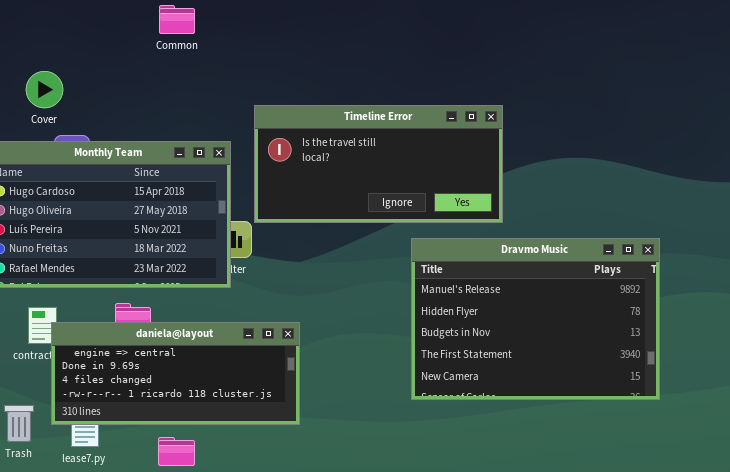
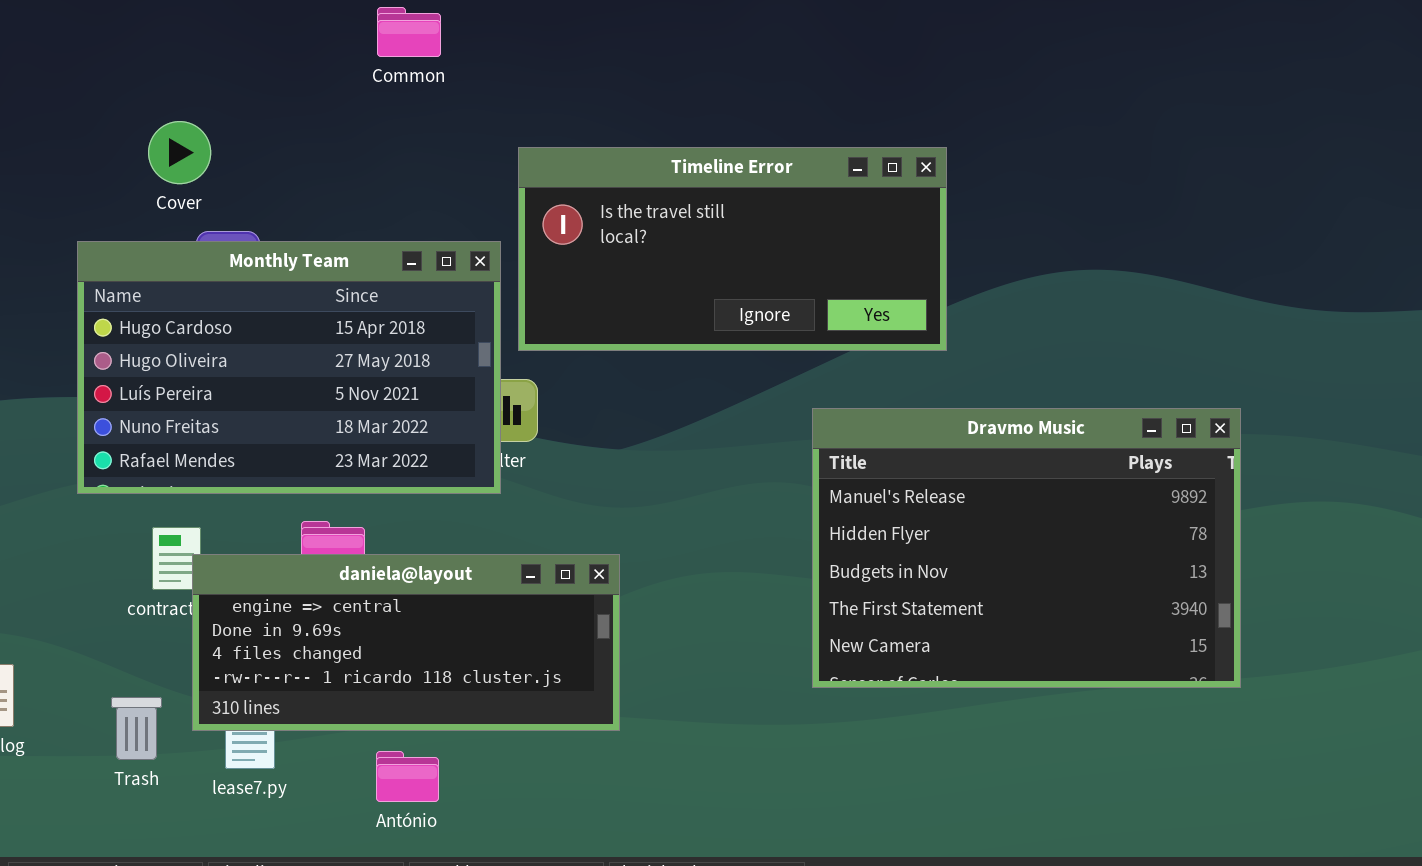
Timeline Error: [254,105,503,223] -> [518,147,947,351], moved

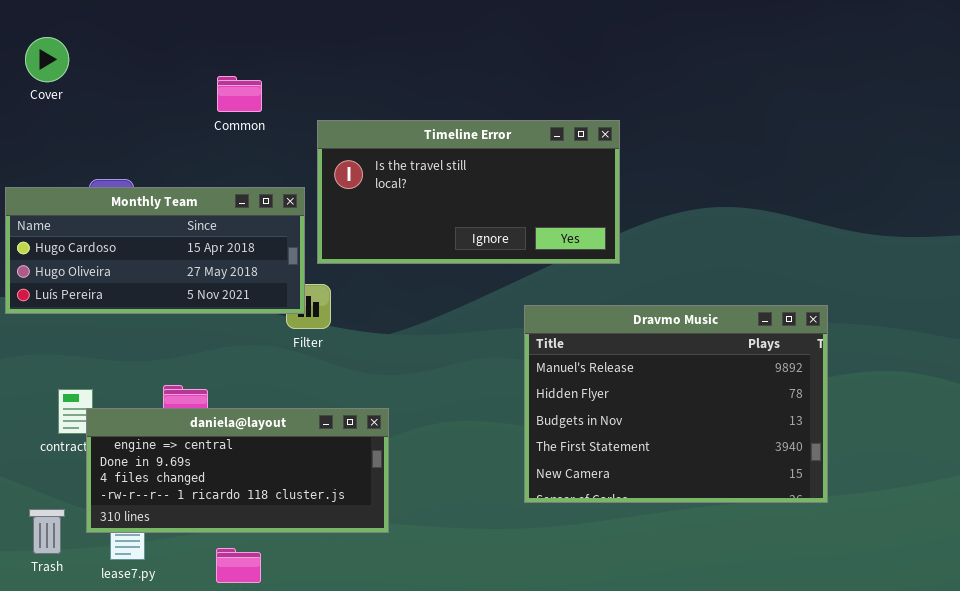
Common: [377,7,441,57] -> [217,76,262,112], moved
Cover: [148,121,211,184] -> [25,37,69,82], moved
Monthly Team: [77,241,501,494] -> [5,187,305,314], resized

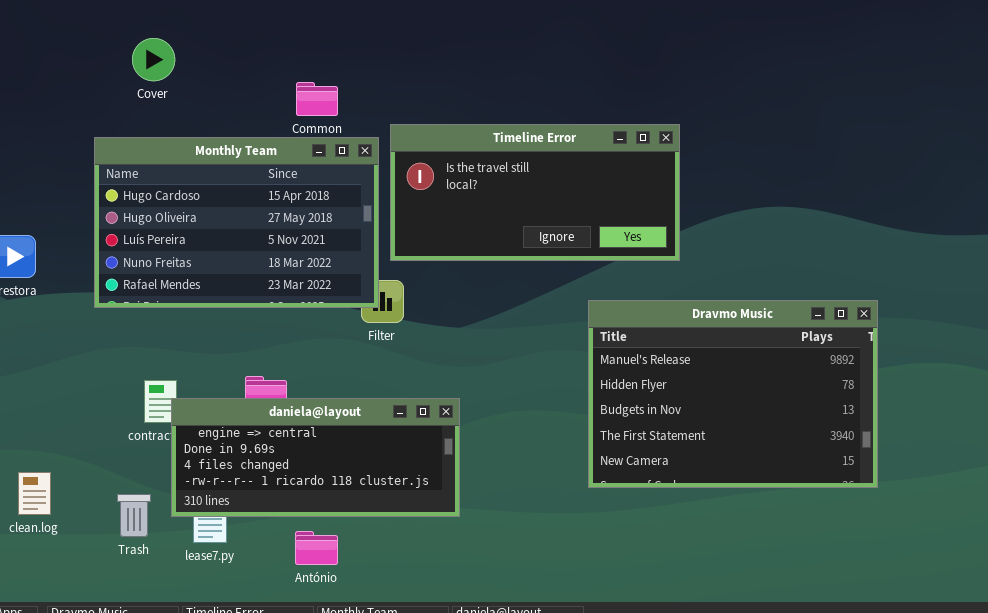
Cover: [25,37,69,82] -> [132,38,175,81], moved
Monthly Team: [5,187,305,314] -> [94,137,379,308], resized

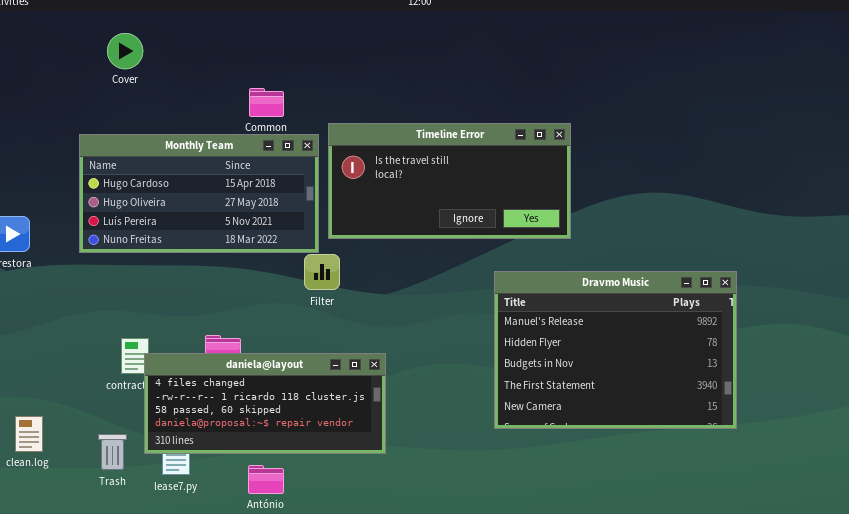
Cover: [132,38,175,81] -> [107,33,143,69], moved
Monthly Team: [94,137,379,308] -> [79,134,319,253], resized
daniela@layout: [171,398,460,517] -> [144,353,386,454], scrolled down 2 rows

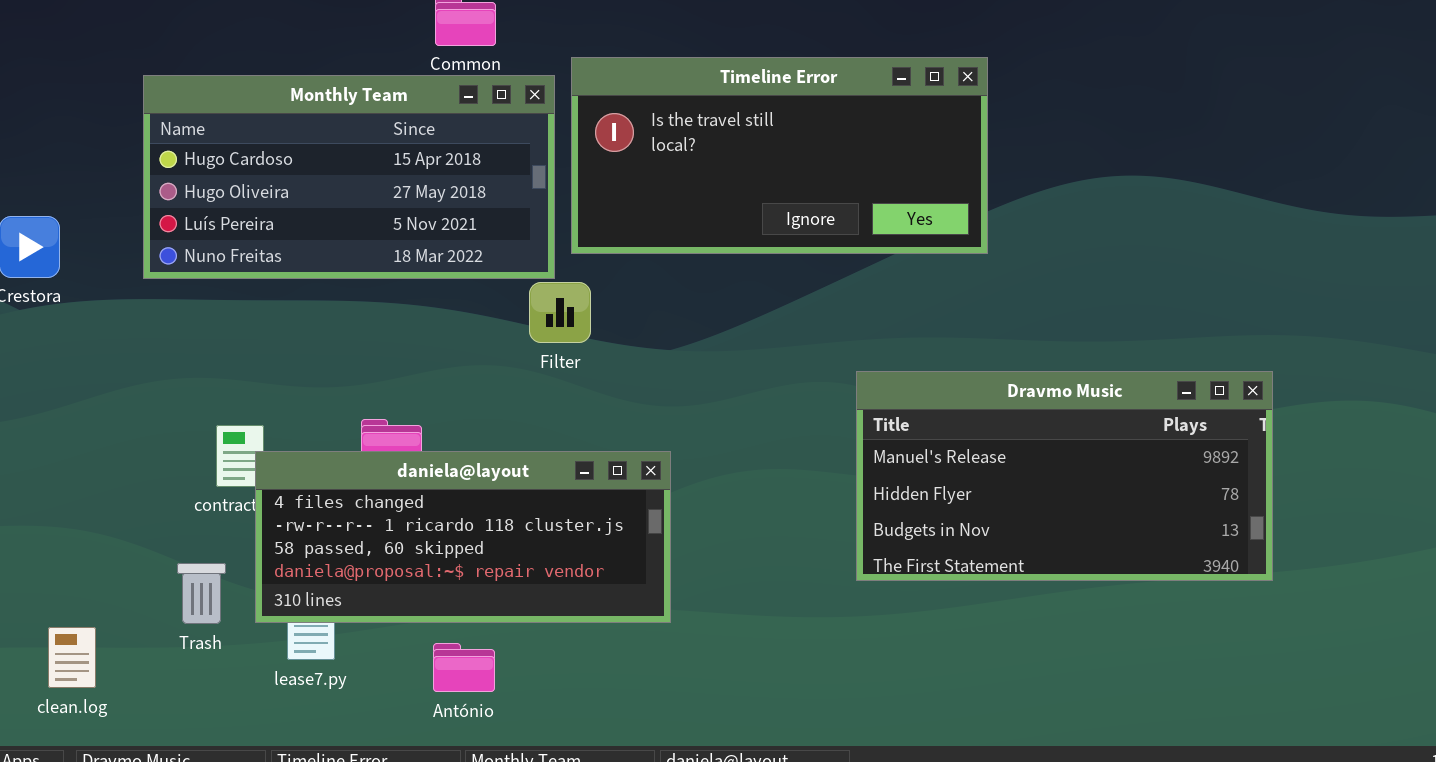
Dravmo Music: [494,271,737,429] -> [856,371,1273,581], resized
clean.log: [15,416,43,452] -> [48,627,96,688], moved
Trash: [98,434,127,470] -> [177,563,226,624], moved

